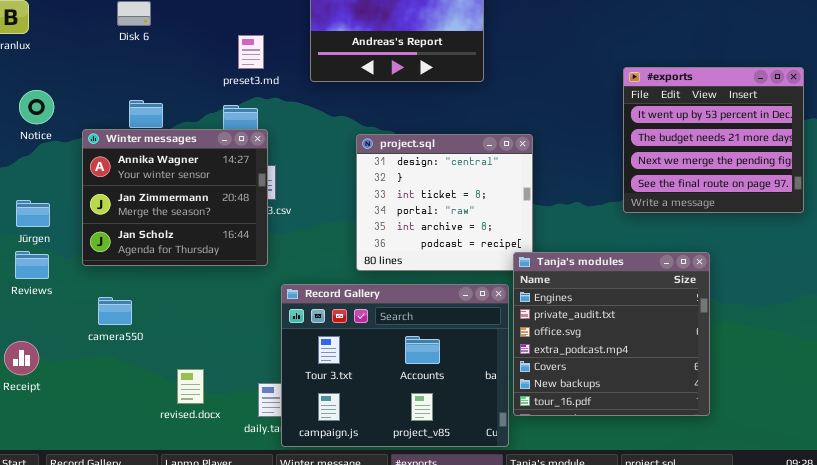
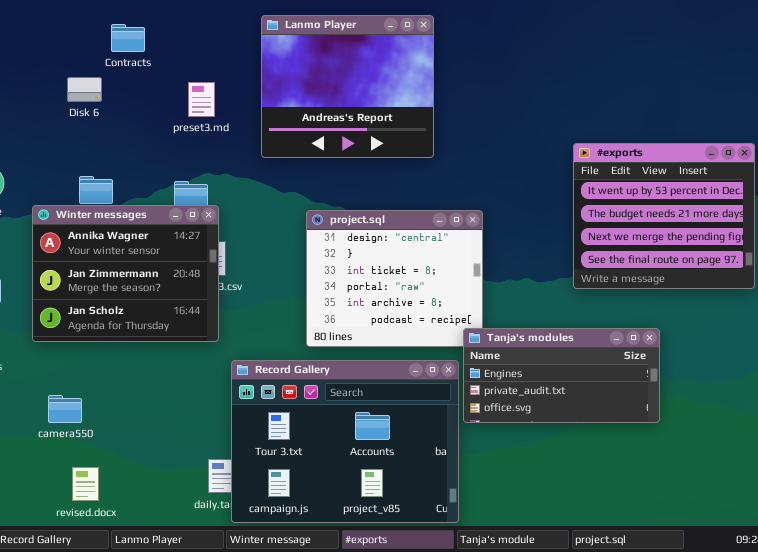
preset3.md: [238,35,264,69] -> [188,82,215,117], moved
Tanja's modules: [513,252,710,416] -> [463,328,660,423], resized
camera550: [98,297,132,325] -> [48,395,82,423], moved
revised.docx: [177,369,204,404] -> [72,467,99,501], moved

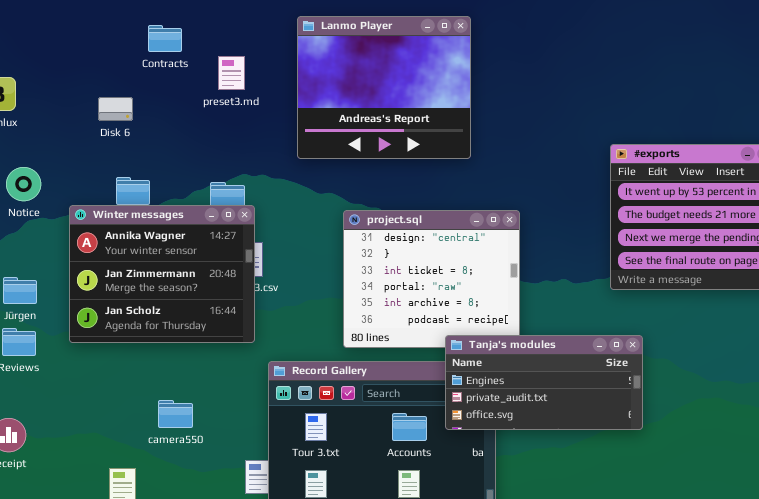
Disk 6: [67,77,102,102] -> [98,97,133,121], moved
preset3.md: [188,82,215,117] -> [218,56,245,90], moved
Tanja's modules: [463,328,660,423] -> [445,335,643,430], moved
camera550: [48,395,82,423] -> [158,400,193,428], moved

